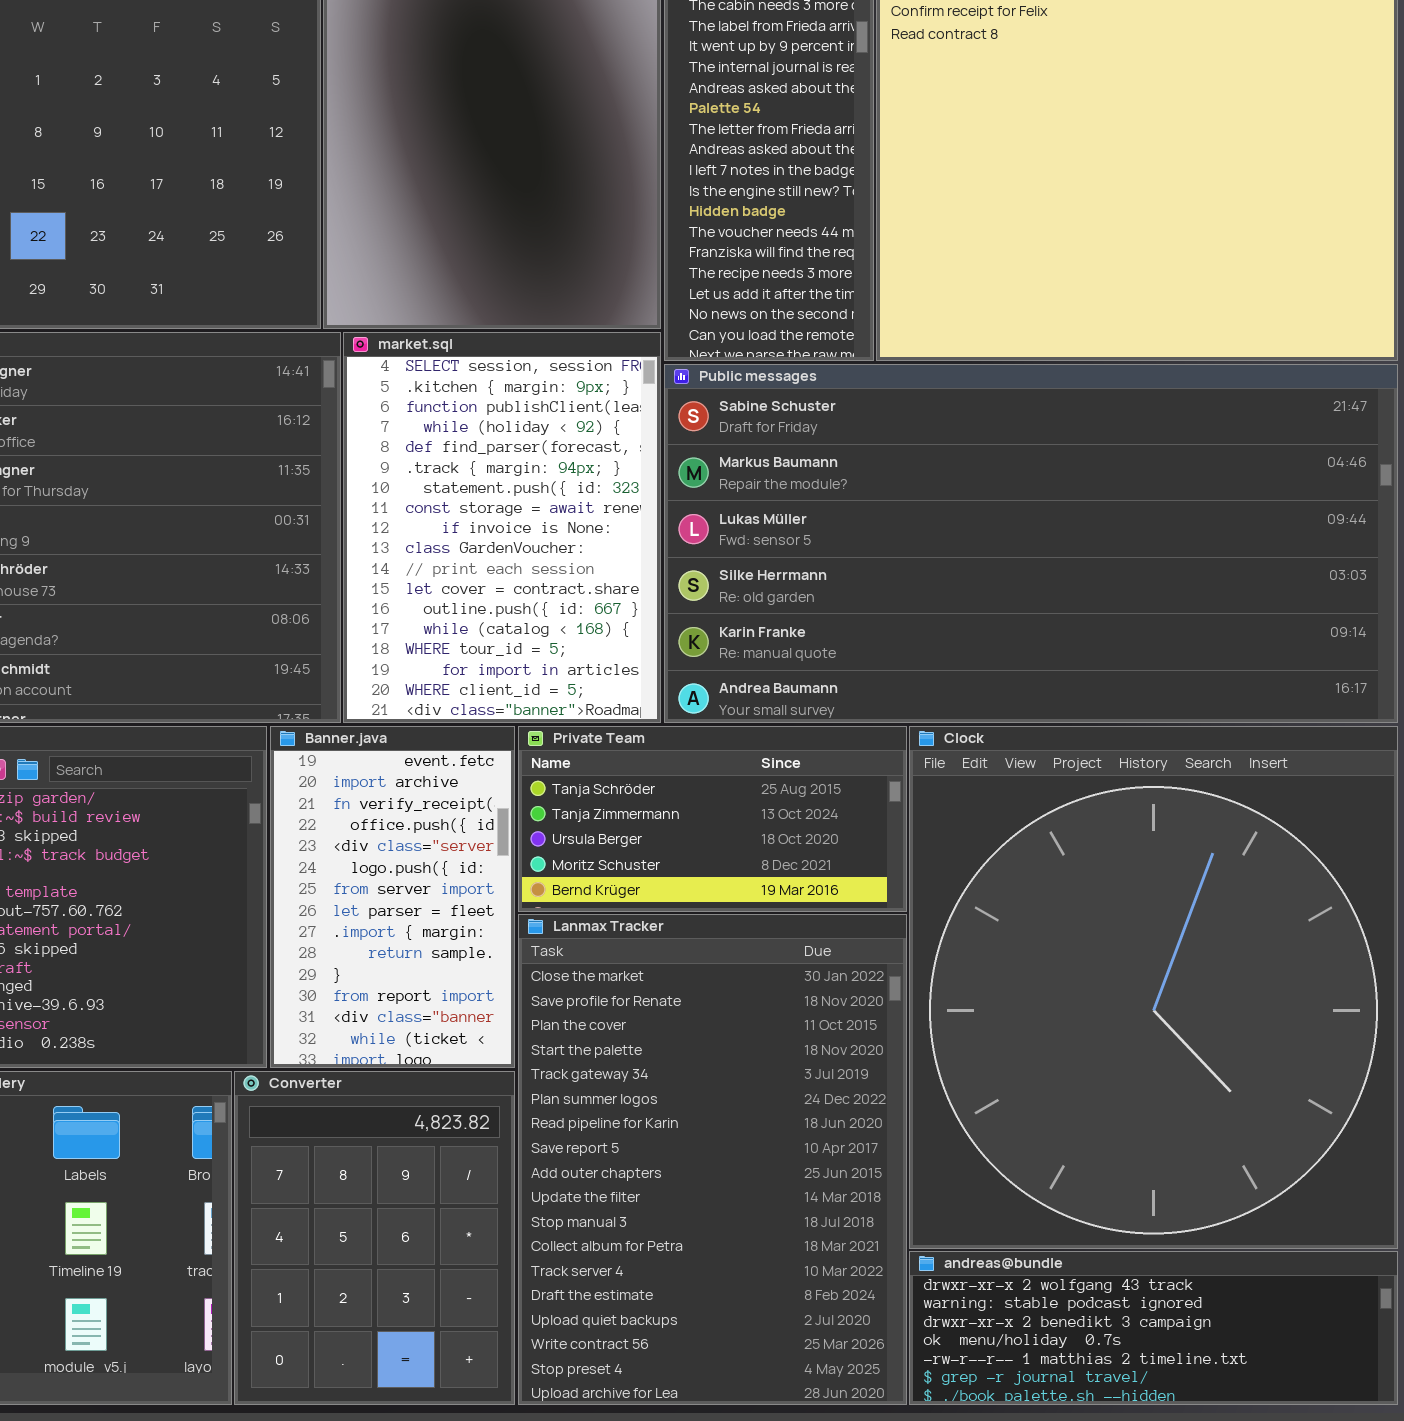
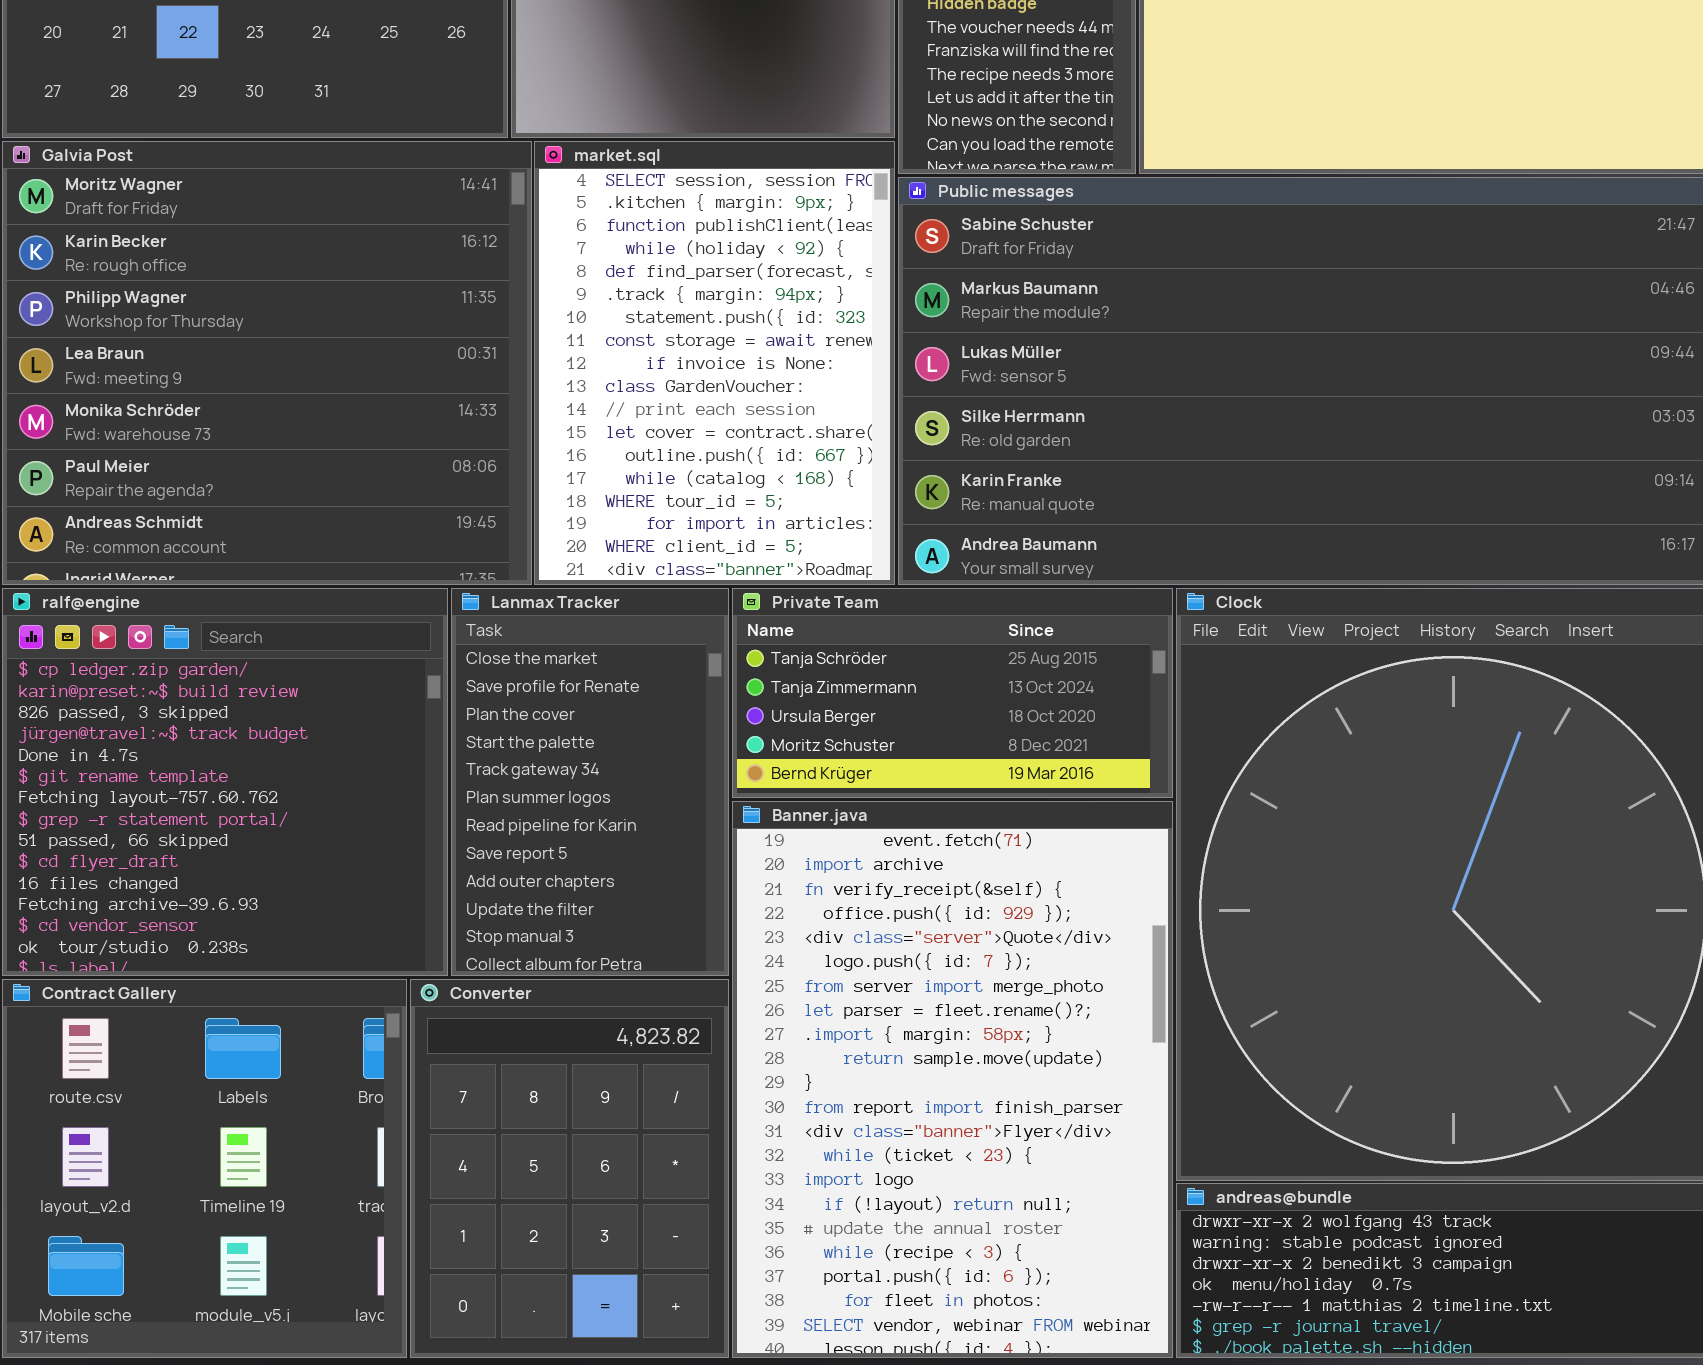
Banner.java: [270,726,515,1068] -> [732,801,1173,1358], moved, resized
Lanmax Tracker: [518,914,907,1405] -> [451,588,729,976], moved, resized

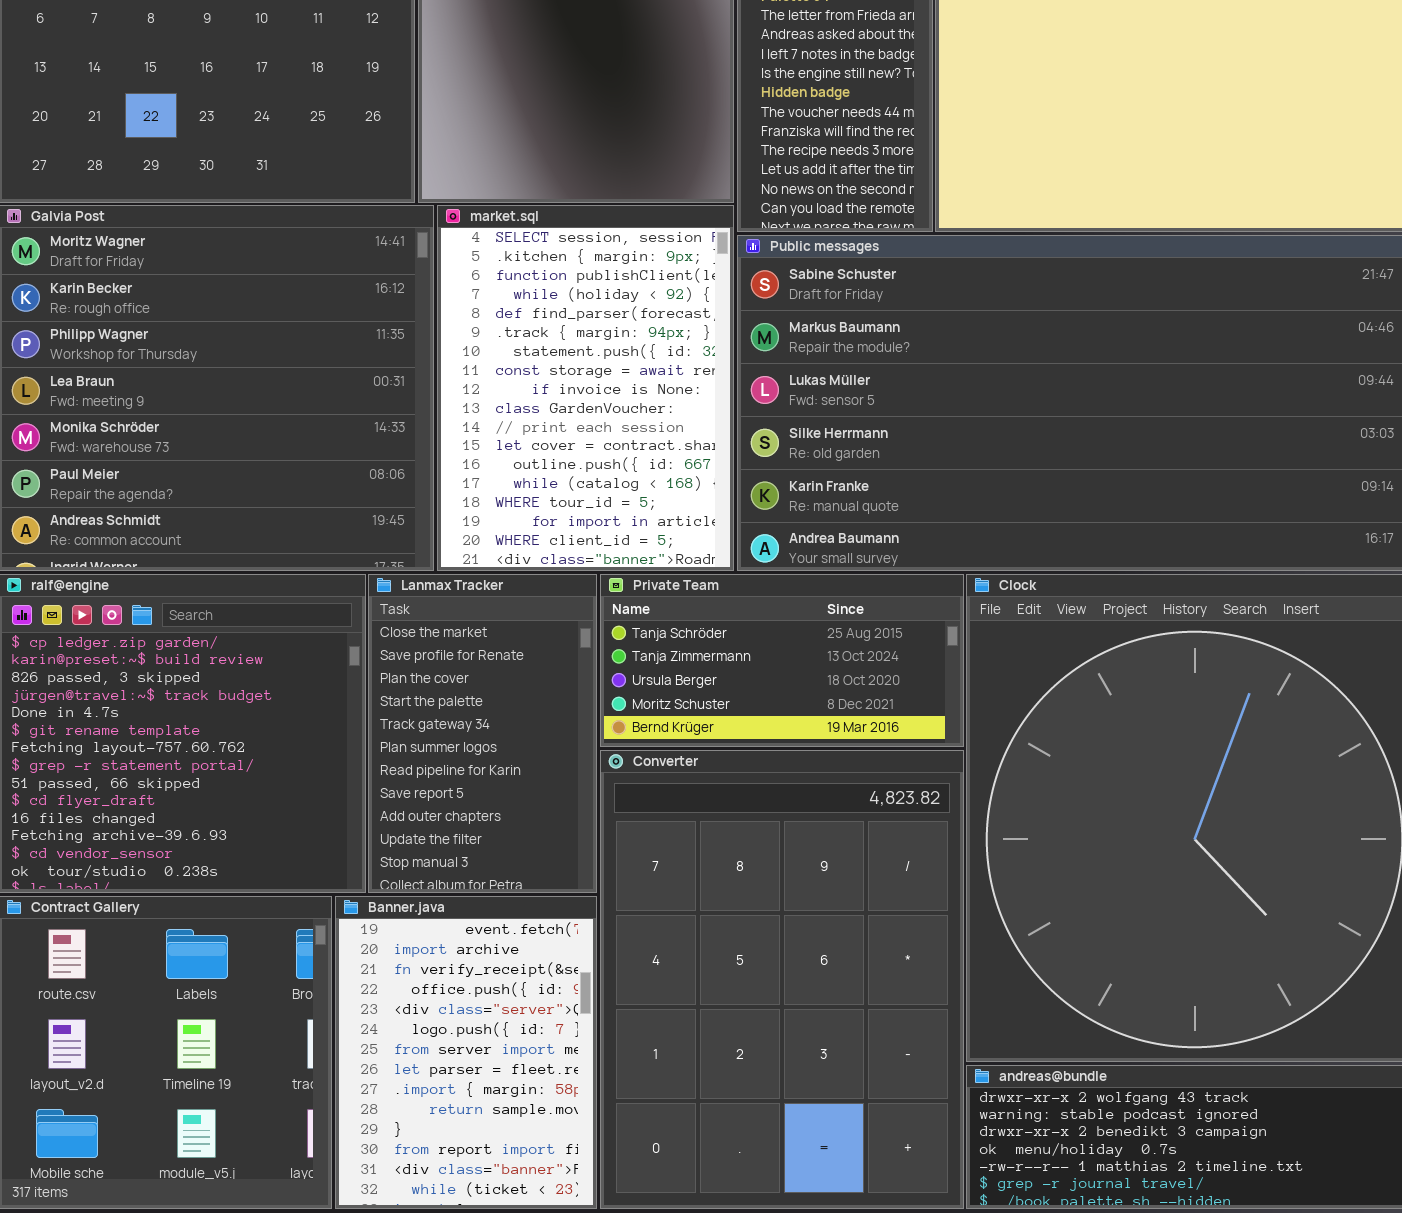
Banner.java: [732,801,1173,1358] -> [335,896,597,1209], moved, resized
Converter: [410,979,729,1358] -> [600,750,964,1209], moved, resized

